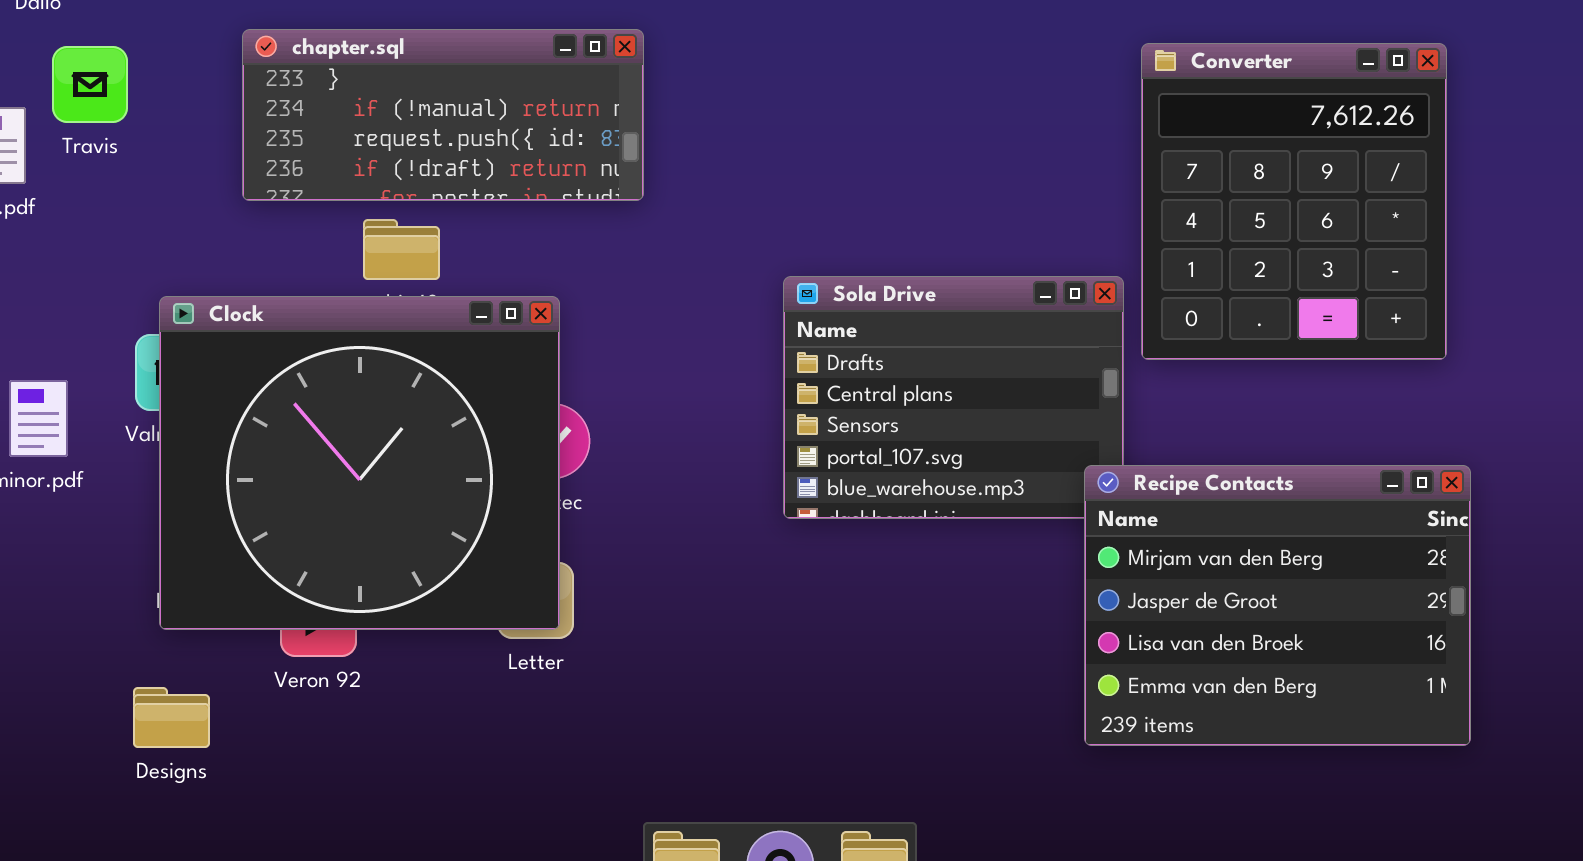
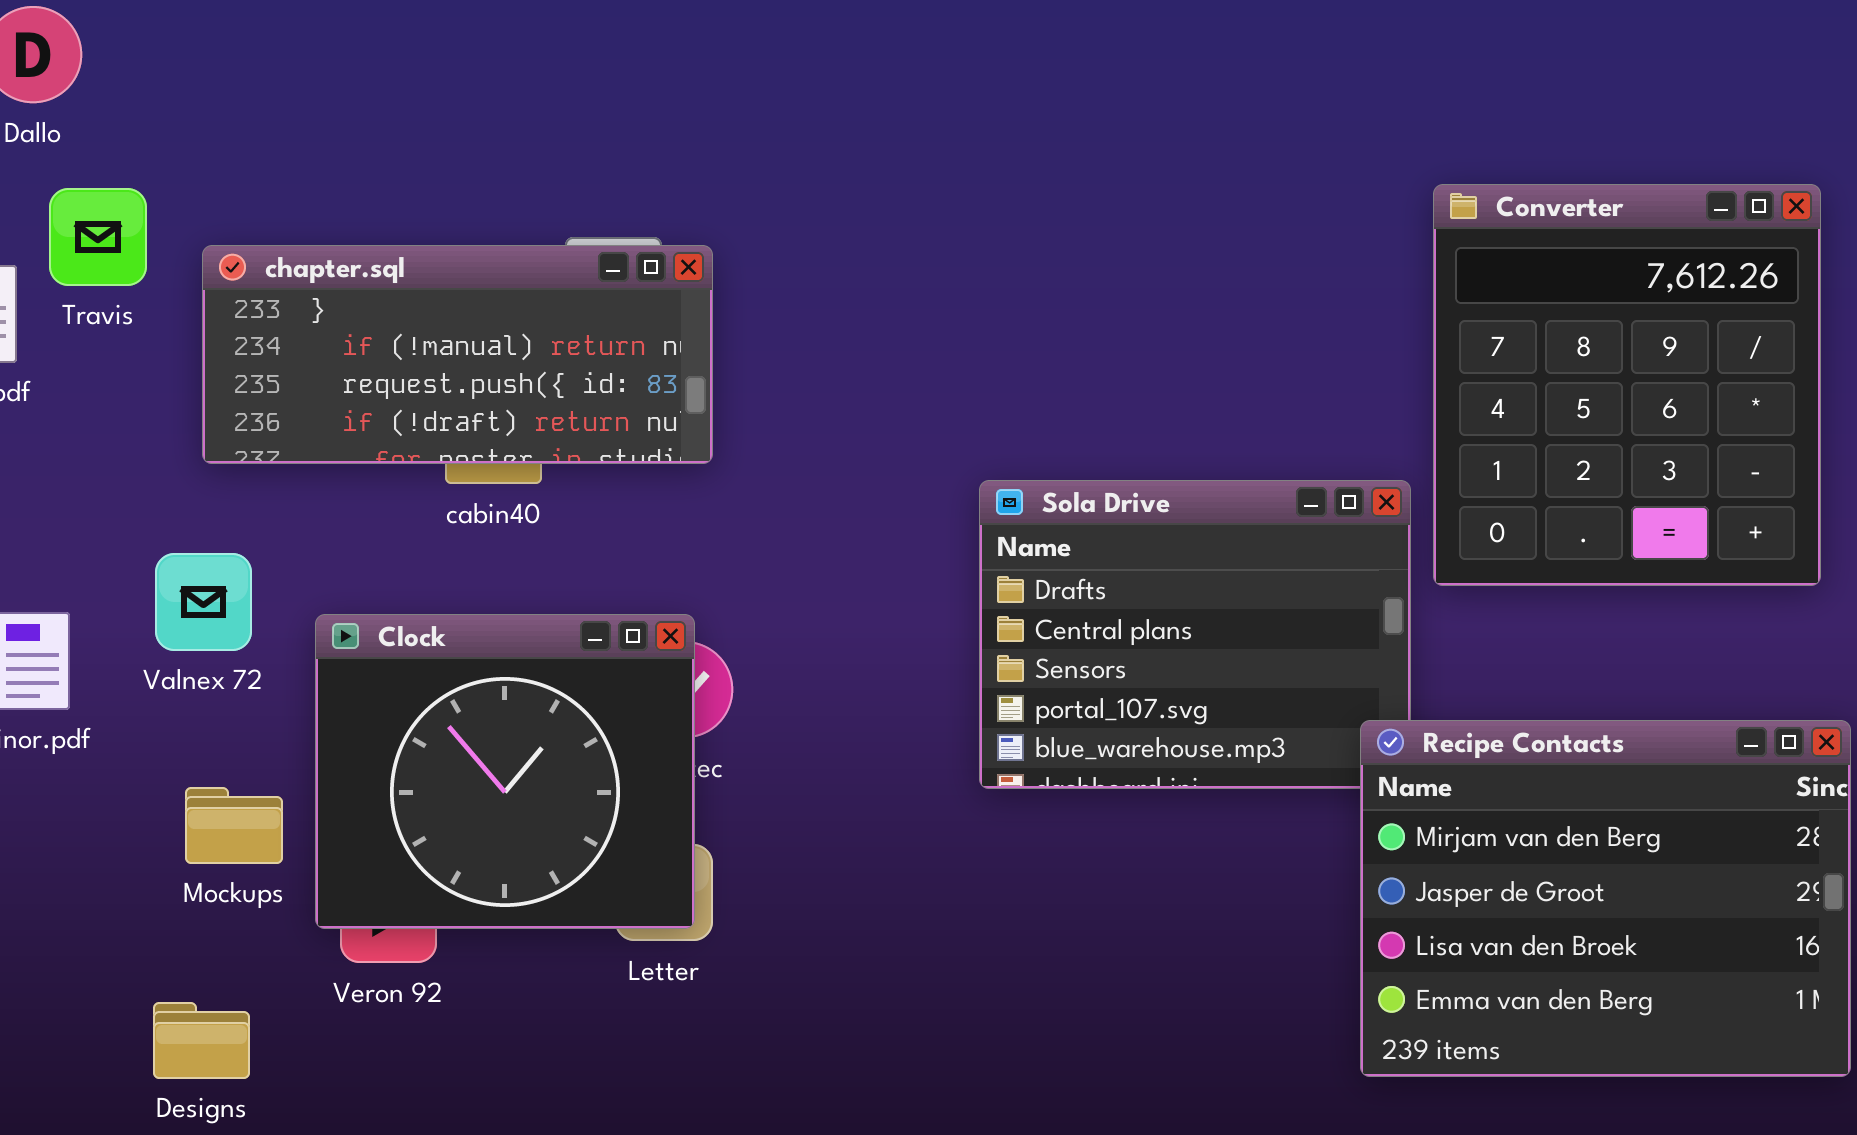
chapter.sql: [242,29,644,201] -> [202,245,713,464], moved
Clock: [159,296,560,630] -> [315,614,695,929], resized

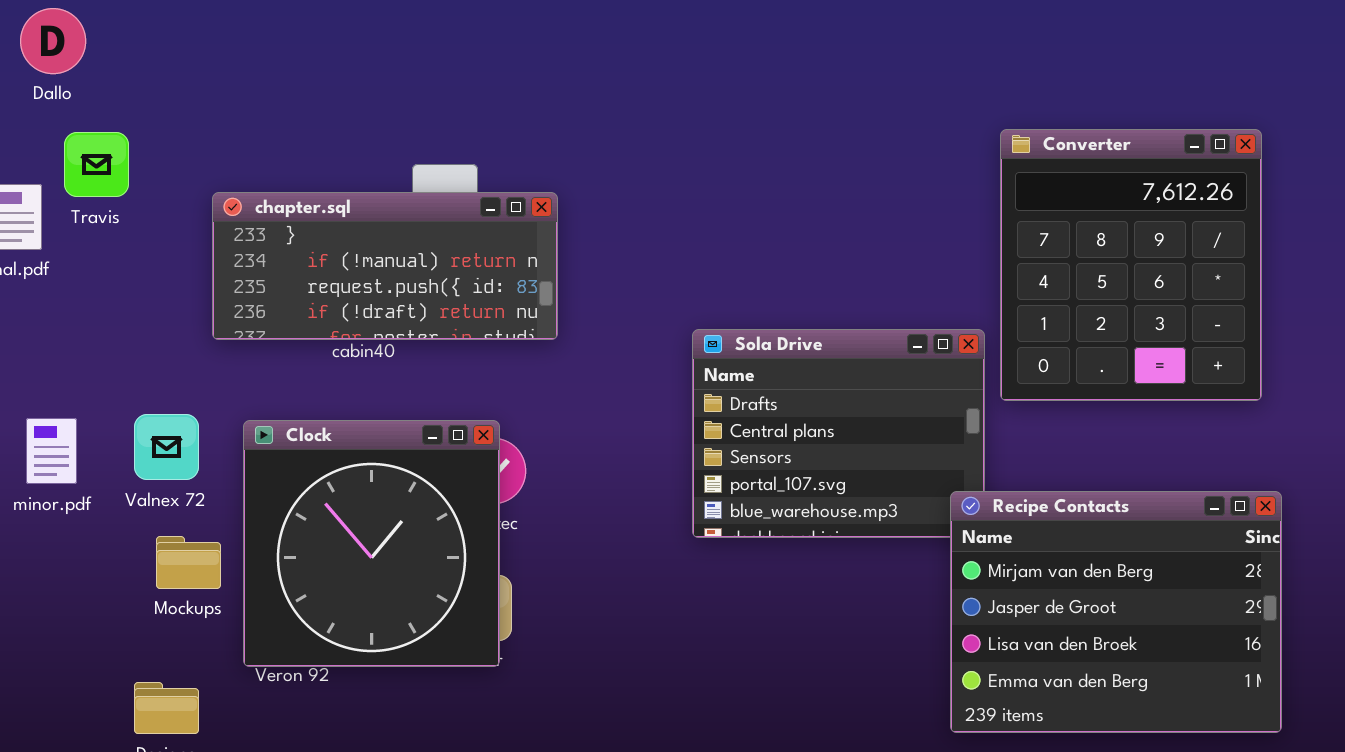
chapter.sql: [202,245,713,464] -> [212,192,558,340], moved
Valnex 72: [155,553,252,651] -> [134,414,199,480], moved
Clock: [315,614,695,929] -> [243,420,500,667], resized

